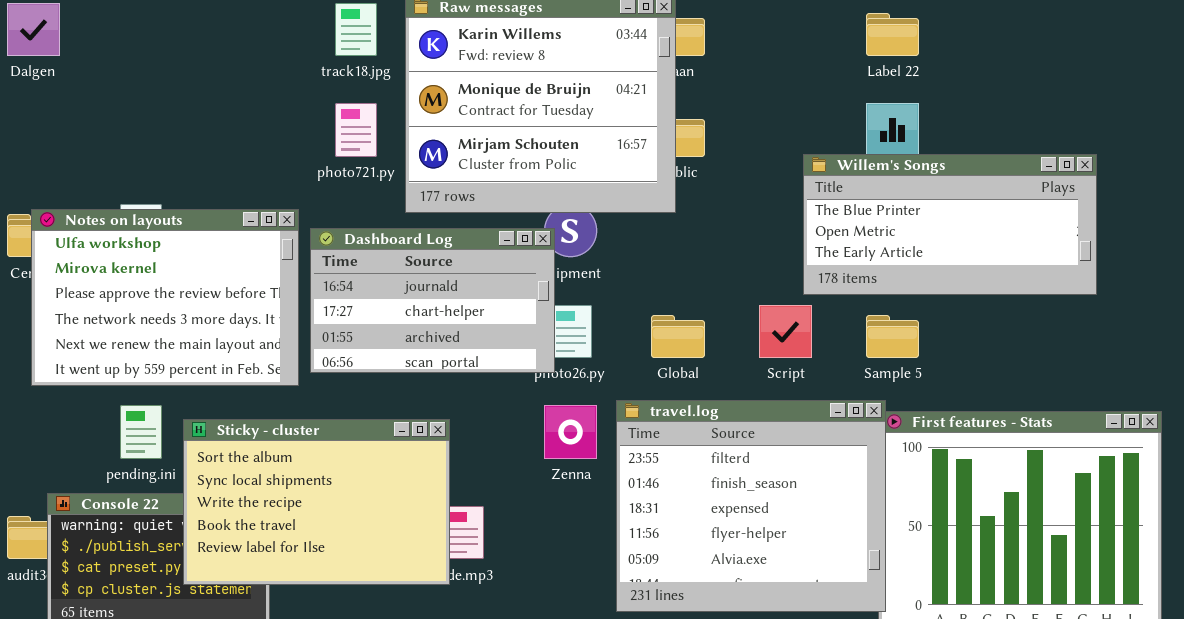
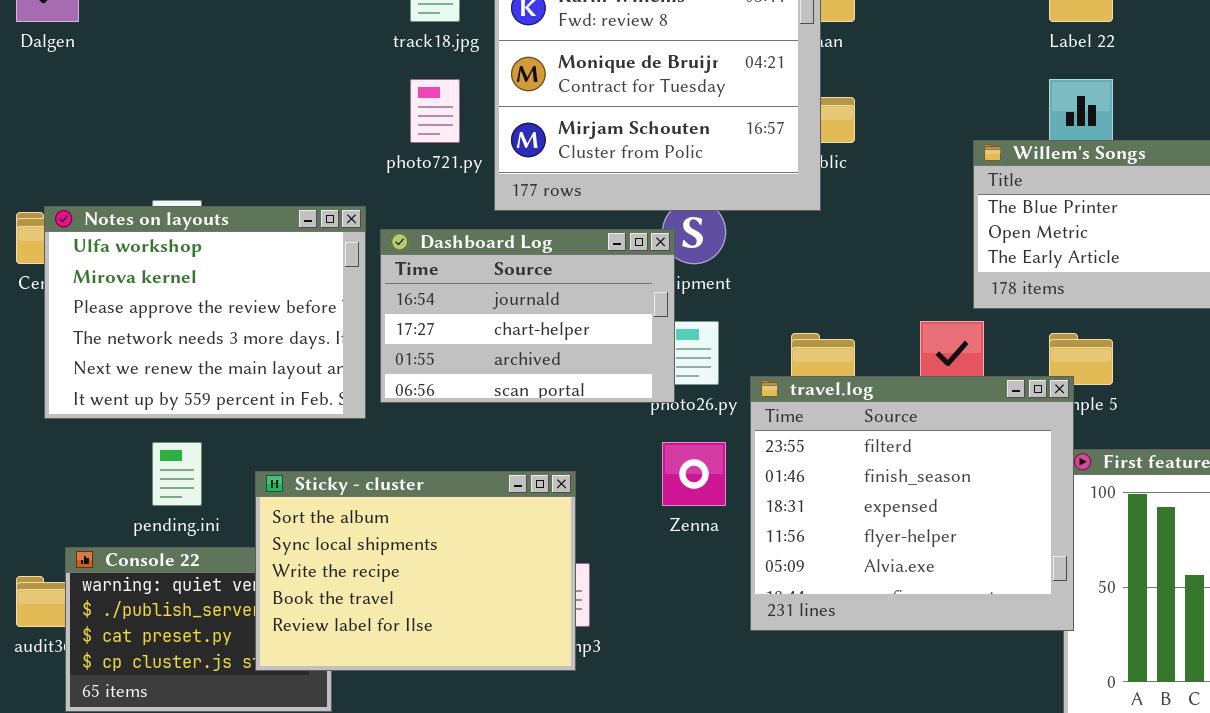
travel.log: [616,400,886,612] -> [750,376,1074,631], moved
Sticky - cluster: [183,419,450,585] -> [255,471,576,671], moved

